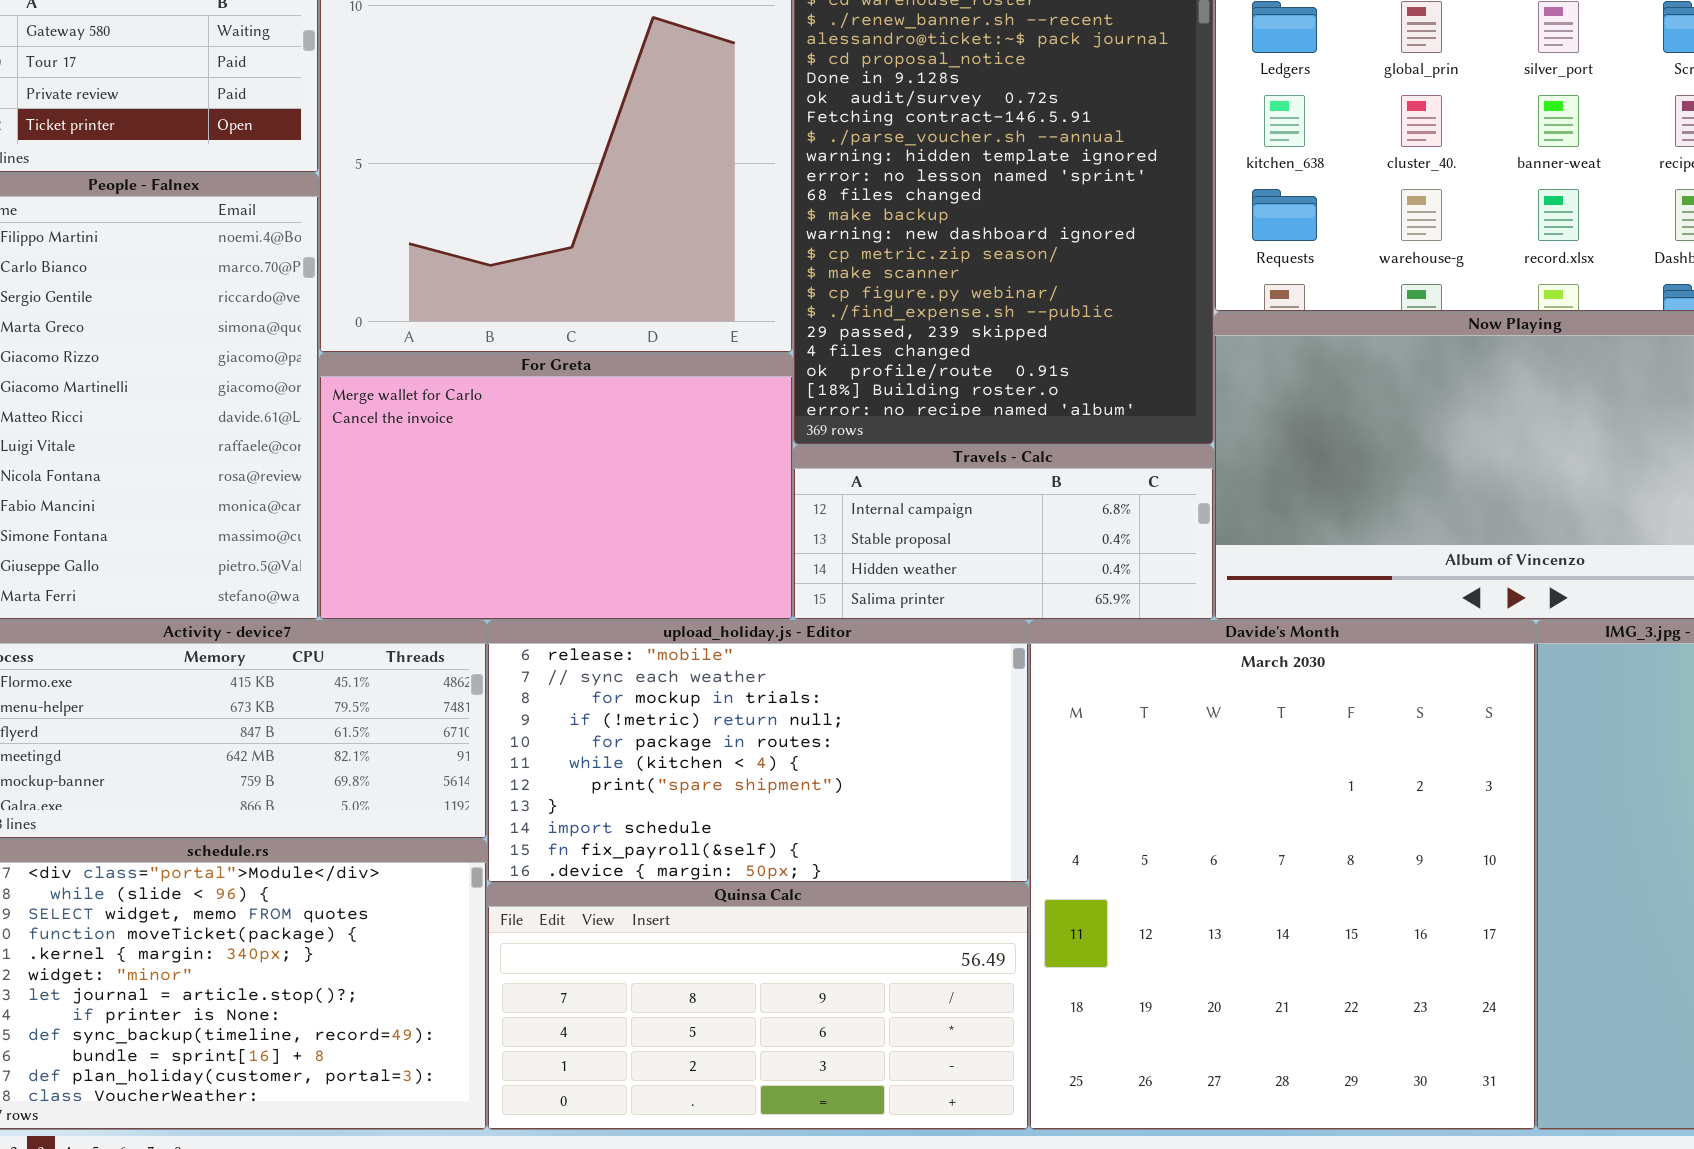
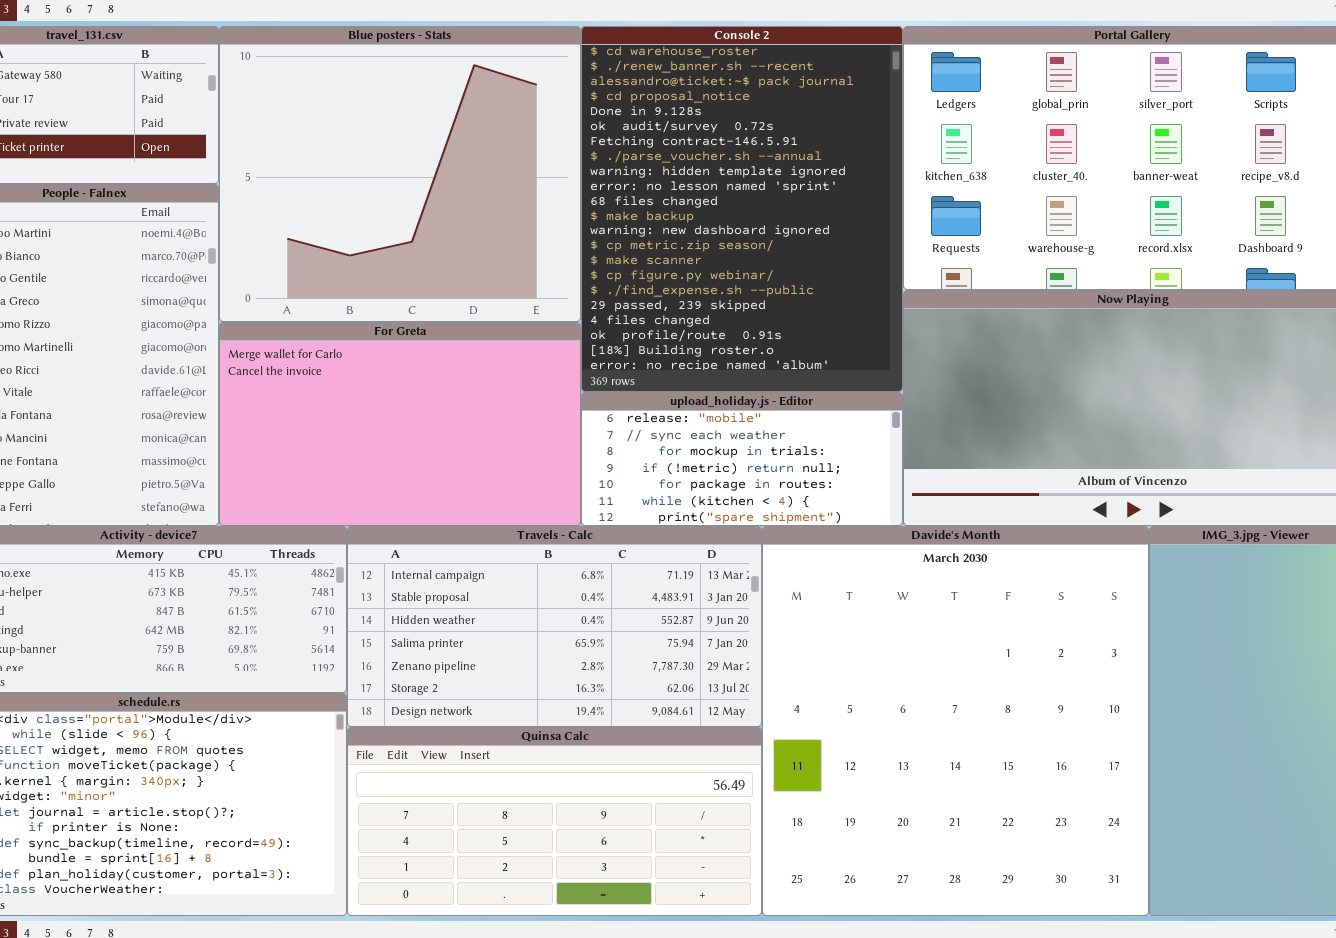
Travels - Calc: [793,445,1214,620] -> [347,526,762,727], moved, resized
upload_holiday.js - Editor: [487,620,1029,883] -> [581,392,903,526], moved, resized

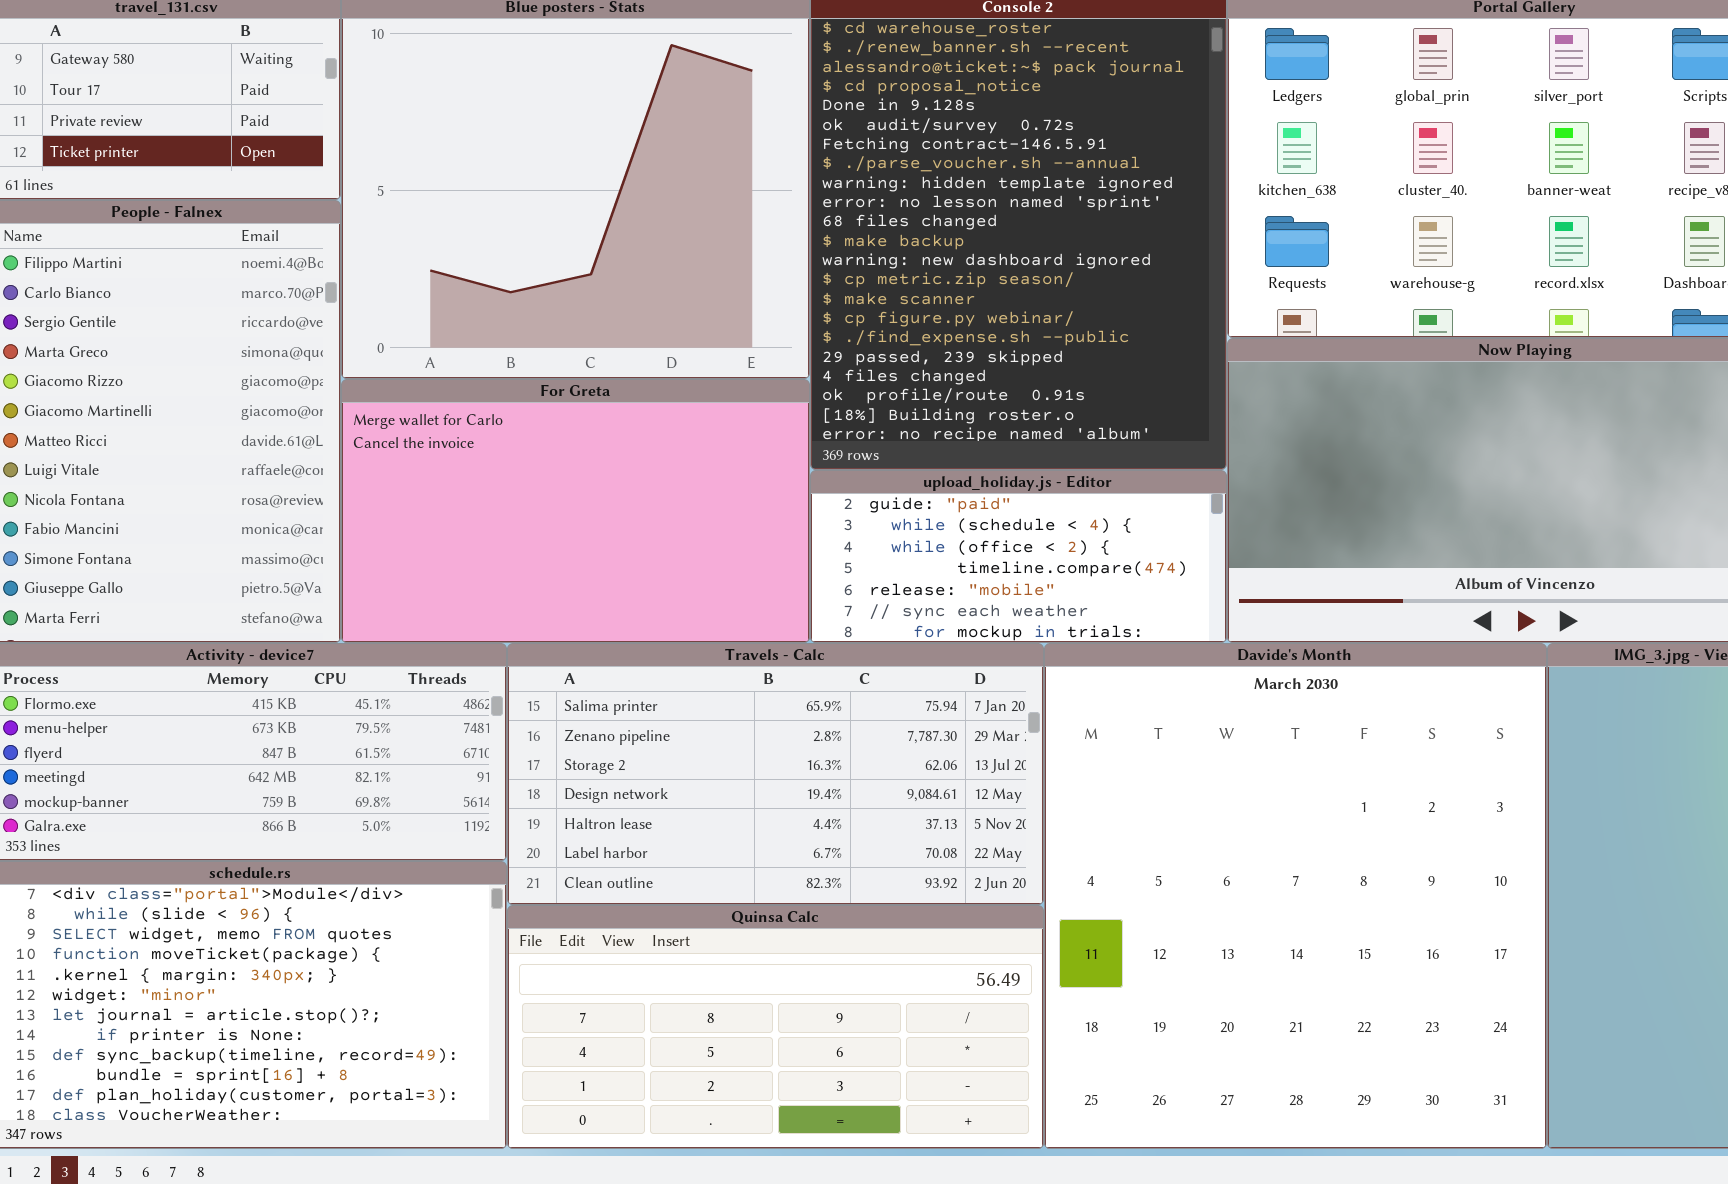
upload_holiday.js - Editor: [581,392,903,526] -> [810,470,1227,643], scrolled up 4 rows
Travels - Calc: [347,526,762,727] -> [507,643,1044,905], scrolled down 3 rows

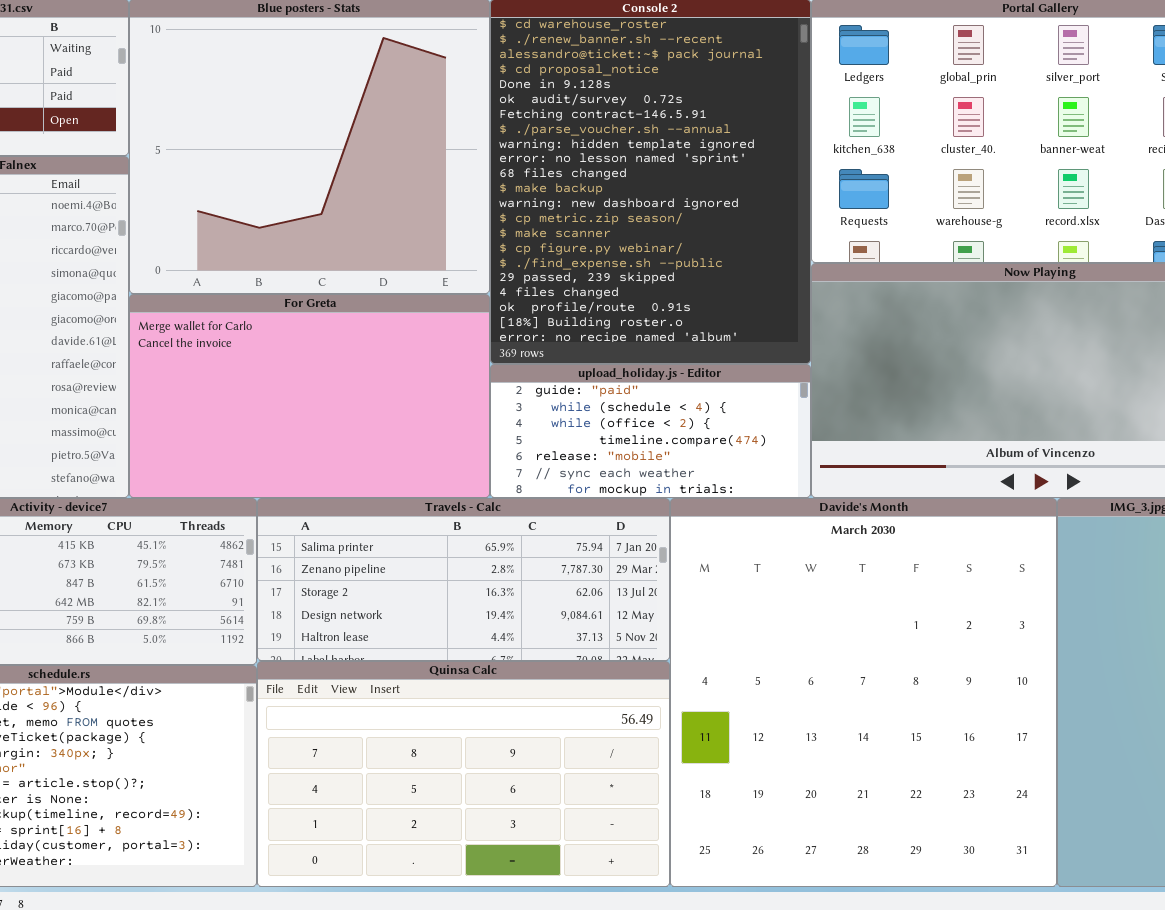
Travels - Calc: [507,643,1044,905] -> [257,498,670,661], resized
Quinsa Calc: [507,905,1044,1149] -> [257,661,670,887], resized

